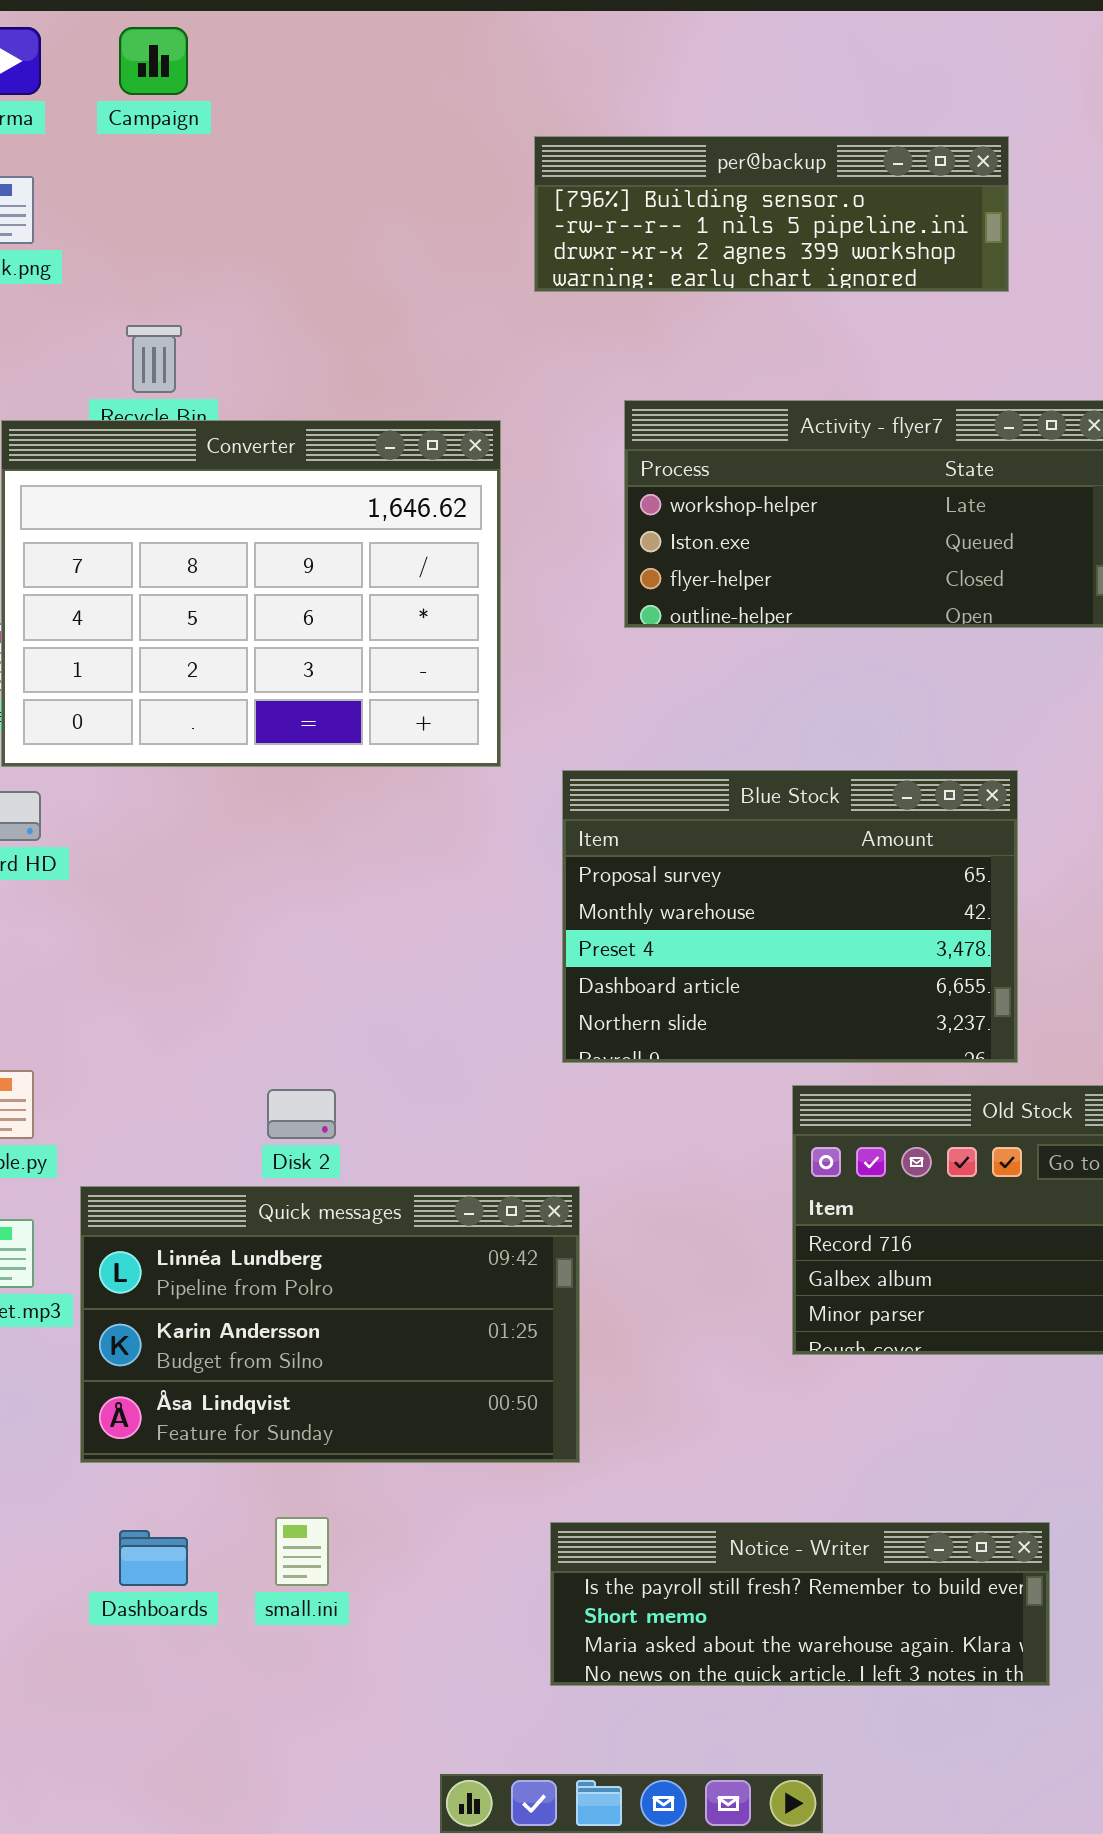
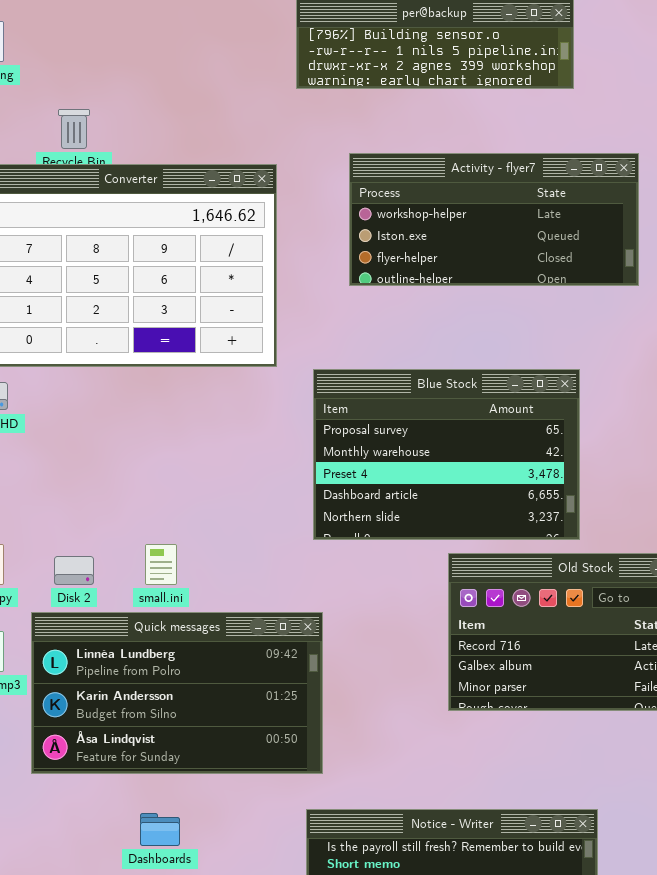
Disk 2: [267,1089,336,1139] -> [54,556,94,585], moved
small.ini: [275,1517,329,1586] -> [145,544,177,585], moved
Dashboards: [119,1530,188,1586] -> [140,813,180,846], moved

